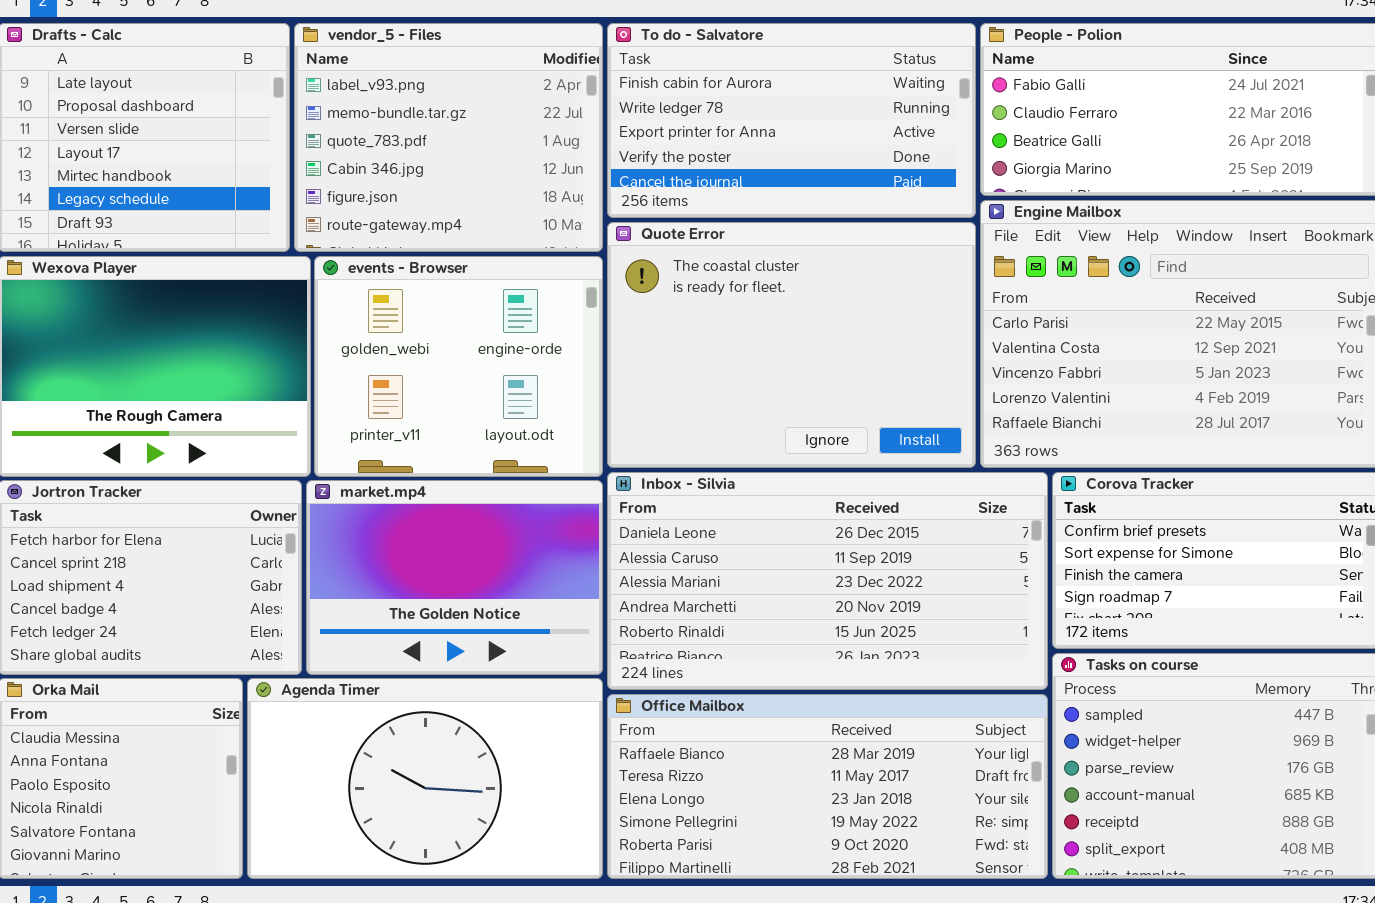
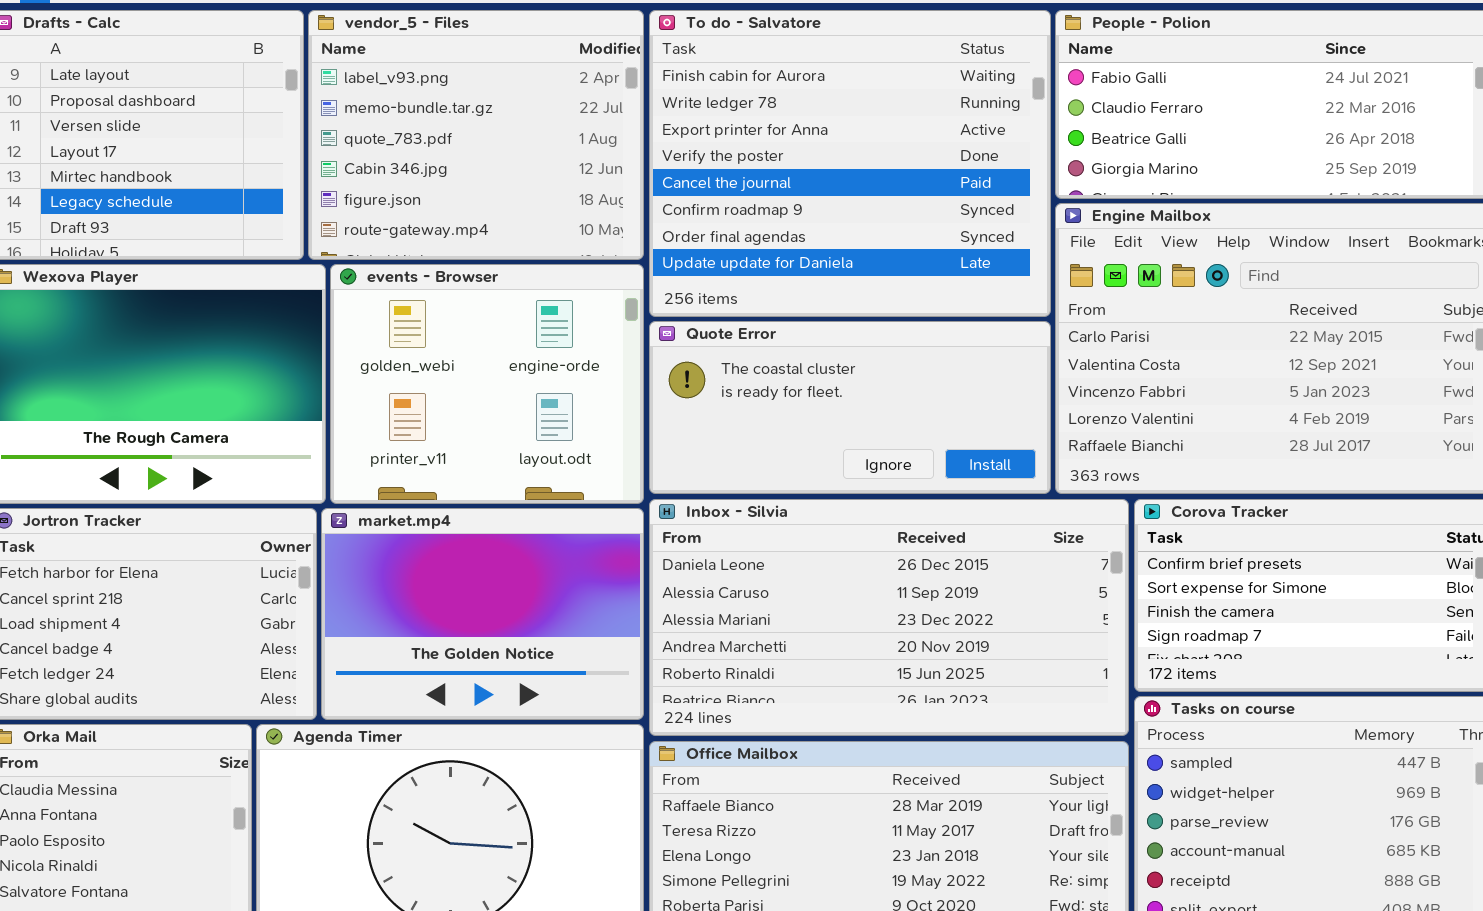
To do - Salvatore: [607,23,976,218] -> [649,10,1051,317], resized
Quote Error: [607,222,976,468] -> [649,321,1051,494], resized

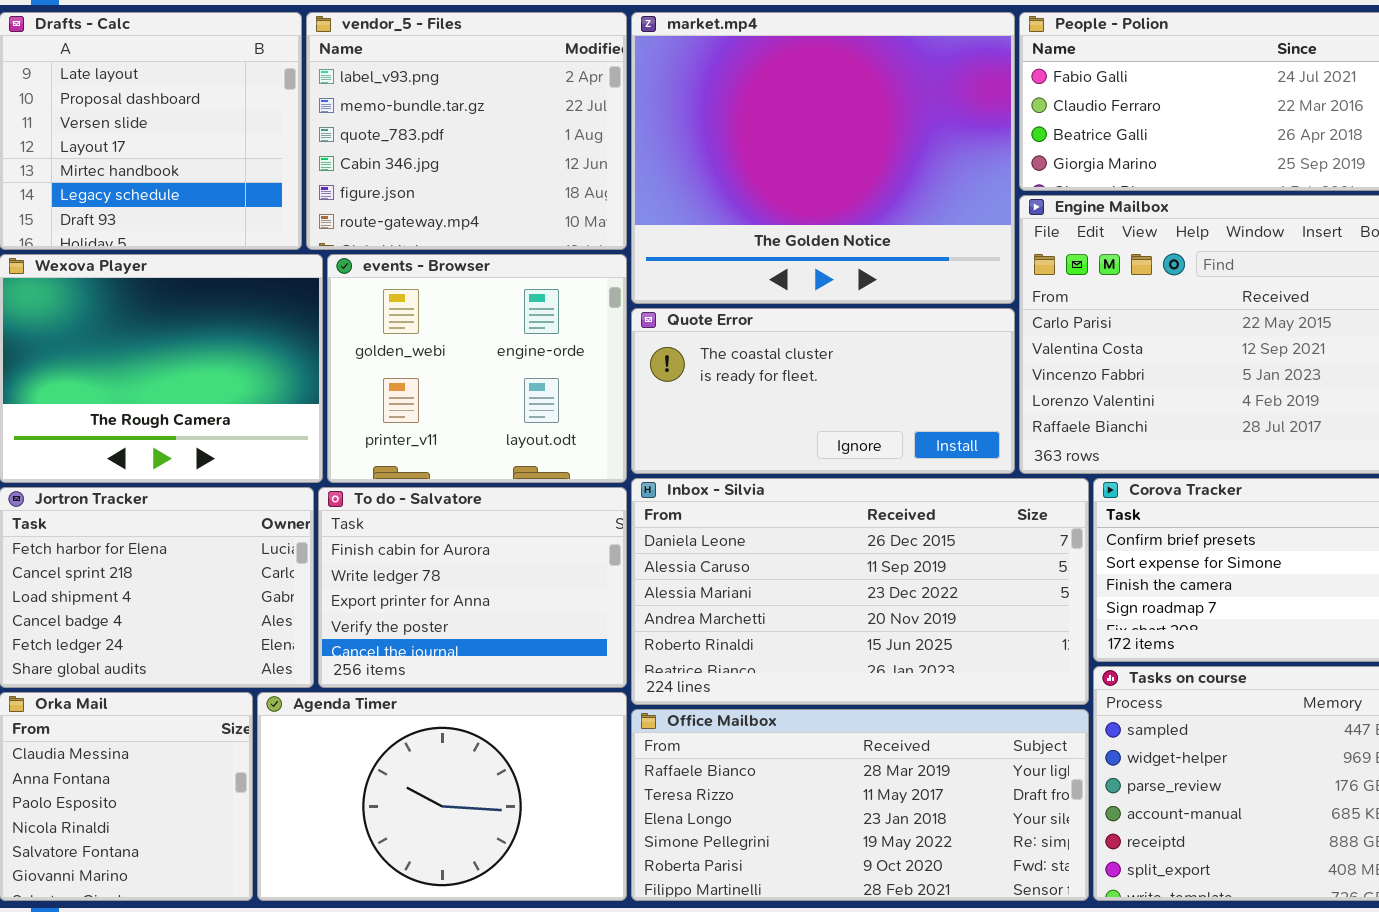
To do - Salvatore: [649,10,1051,317] -> [318,487,627,688], moved, resized
market.mp4: [321,508,644,720] -> [631,12,1015,304], moved, resized

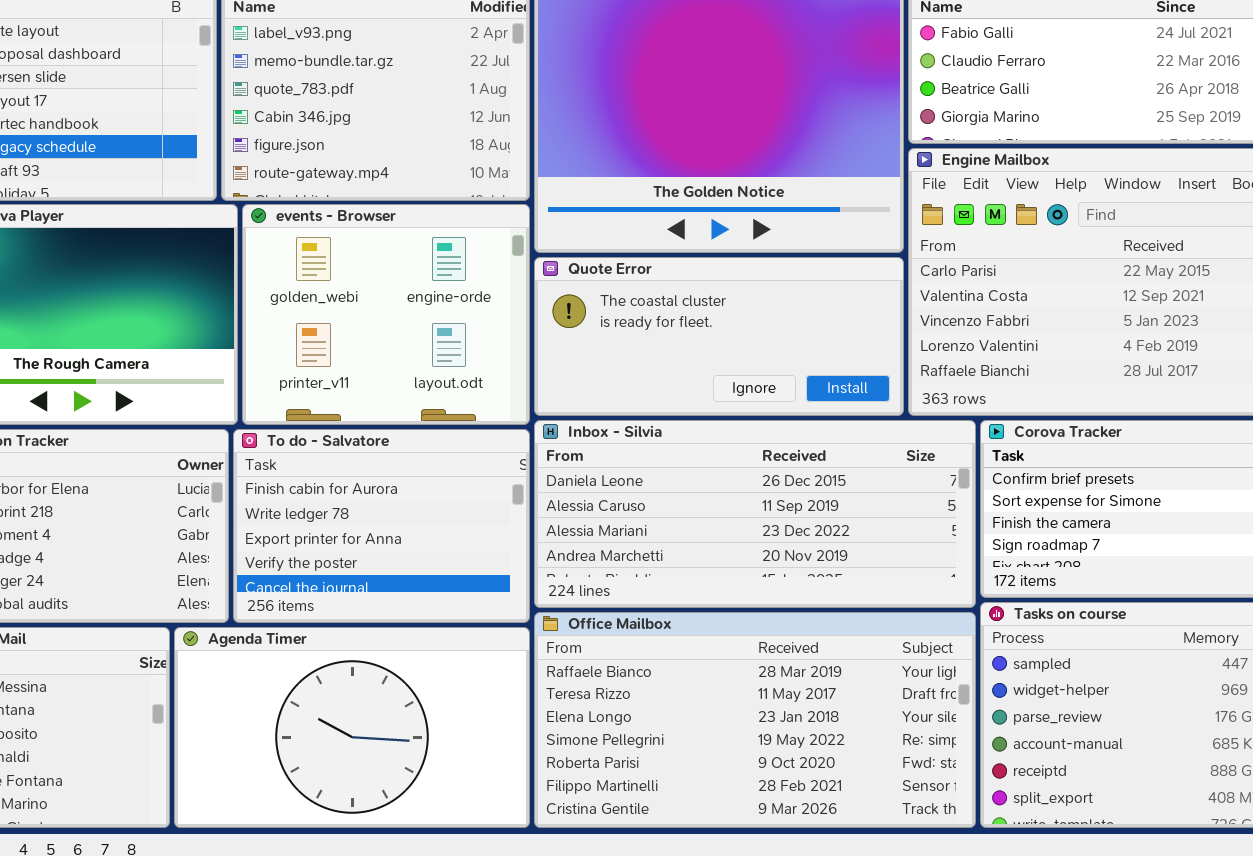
Inbox - Silvia: [631,478,1089,705] -> [534,420,976,608], resized
Office Mailbox: [631,709,1089,901] -> [534,612,976,828], resized

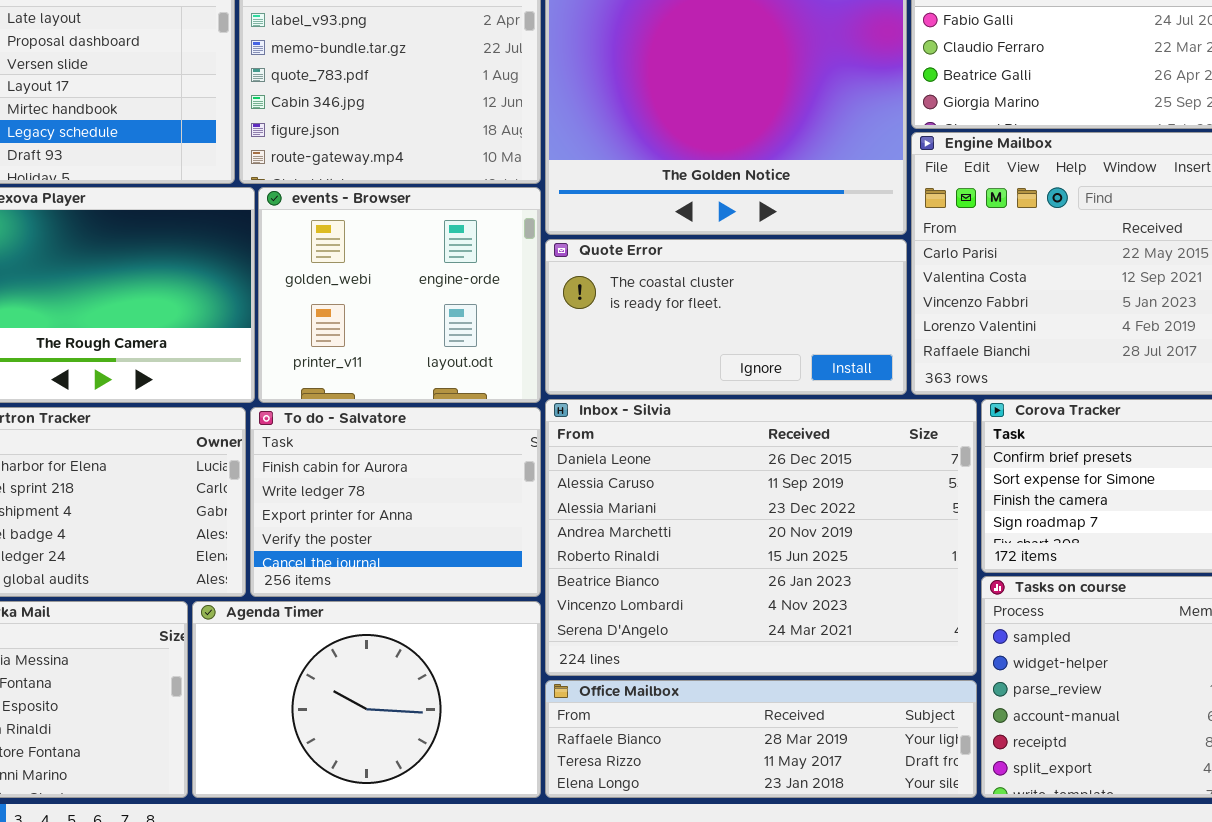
Inbox - Silvia: [534,420,976,608] -> [545,399,977,676], resized
Office Mailbox: [534,612,976,828] -> [545,680,977,798], resized

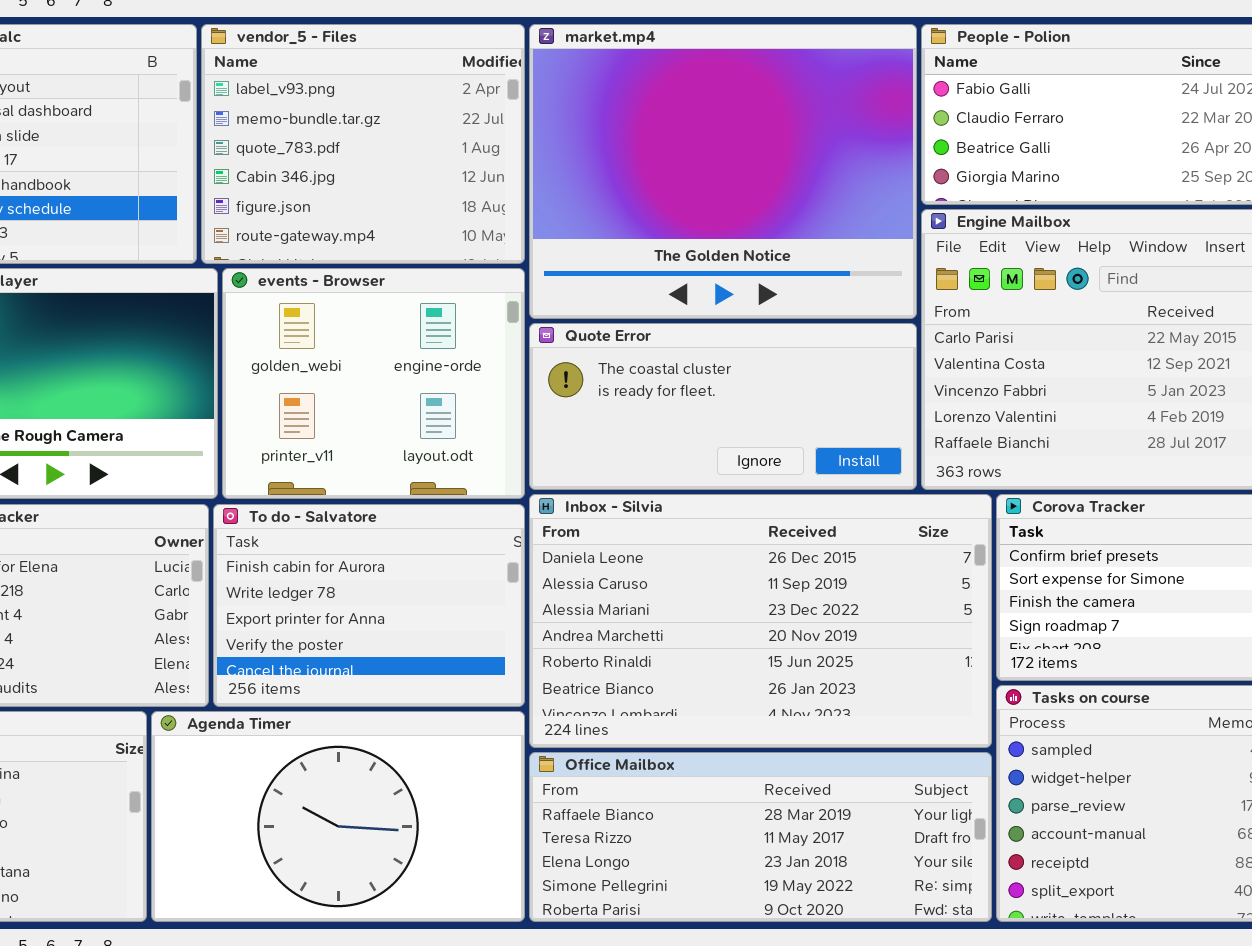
Inbox - Silvia: [545,399,977,676] -> [529,494,992,748], resized
Office Mailbox: [545,680,977,798] -> [529,752,992,922], resized

